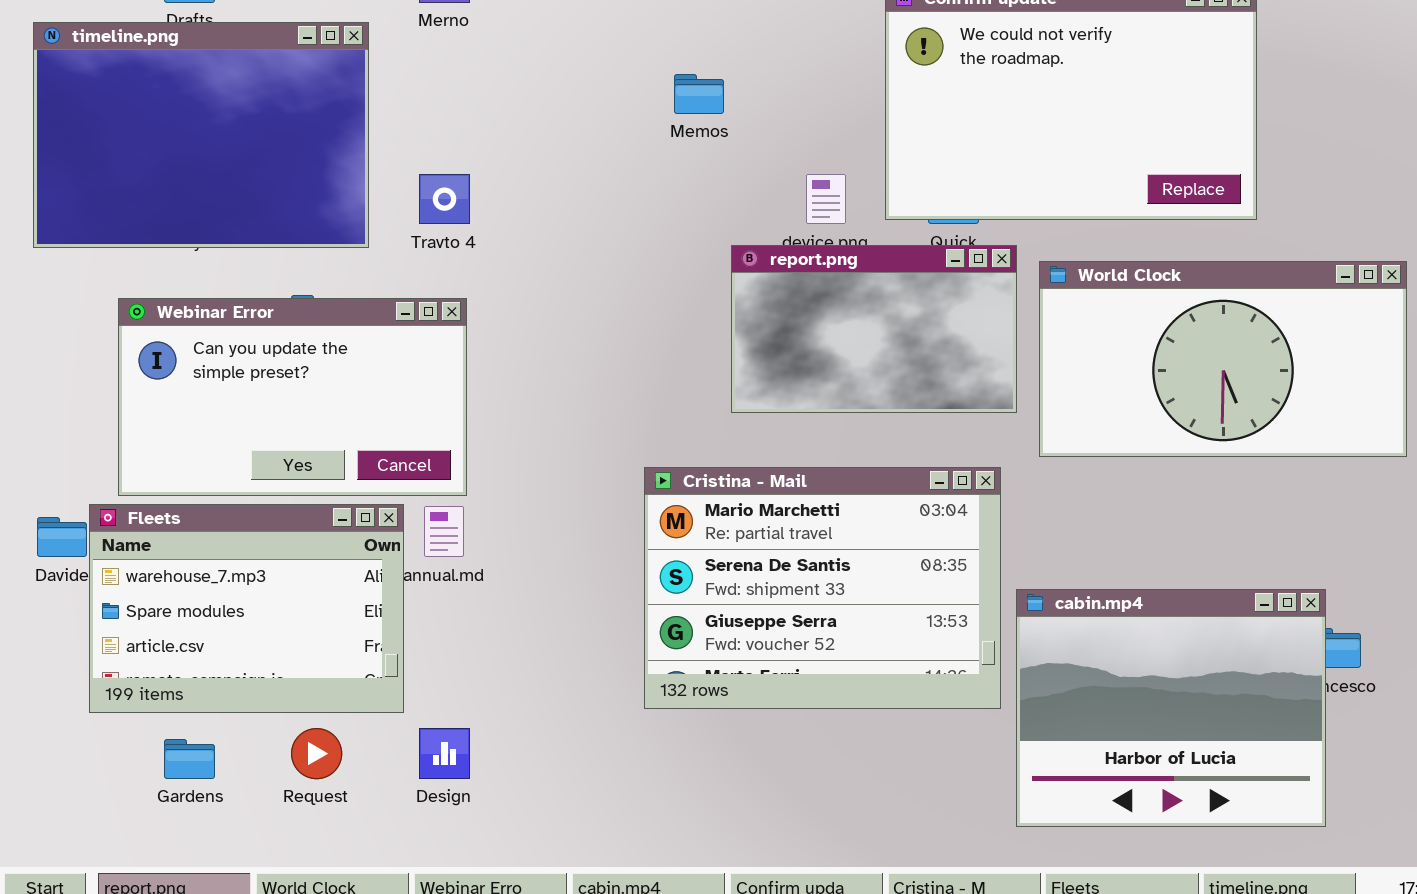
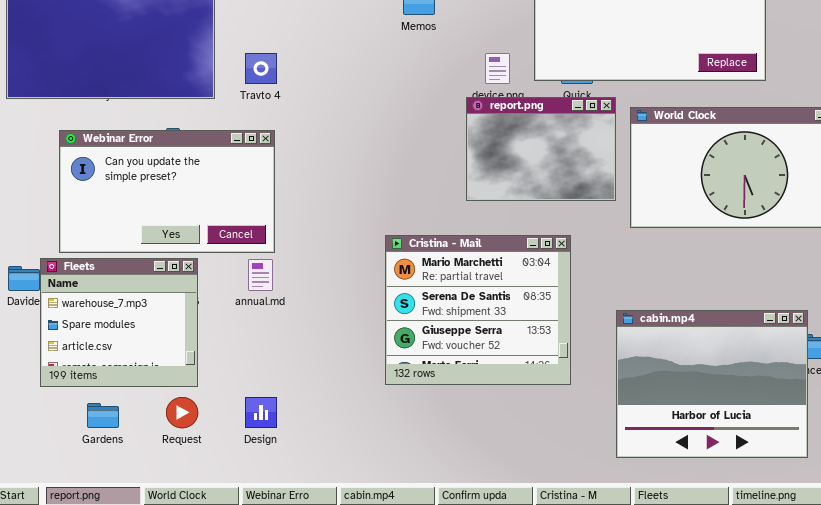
report.png: [731,245,1017,413] -> [466,97,616,201], resized
Cristina - Mail: [644,467,1001,709] -> [385,235,571,385], resized
Fleets: [89,504,404,713] -> [40,258,198,387], resized

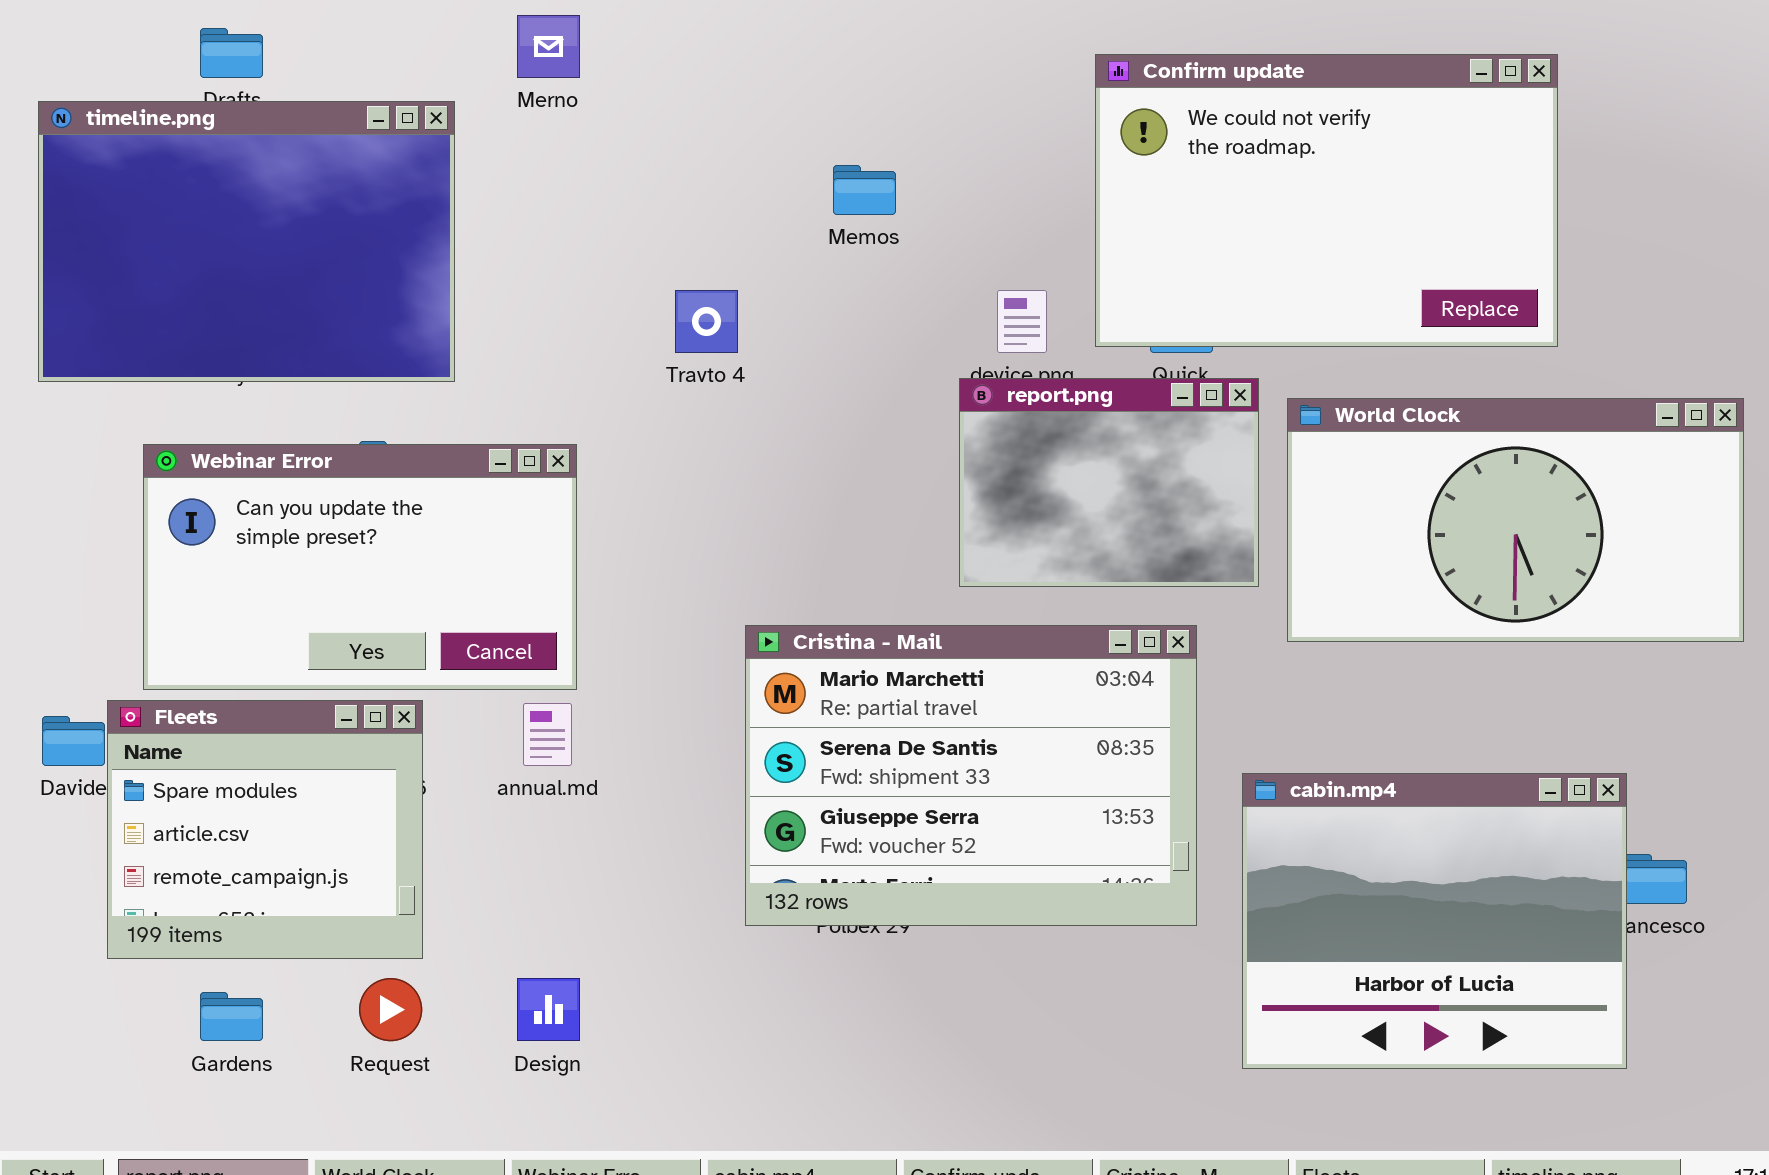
Travto 4: [245,53,277,84] -> [675,290,738,353], moved
Cristina - Mail: [385,235,571,385] -> [745,625,1197,926], moved, resized
Fleets: [40,258,198,387] -> [107,700,423,959], scrolled down 1 row
cabin.mp4: [616,310,808,458] -> [1242,773,1627,1069], moved

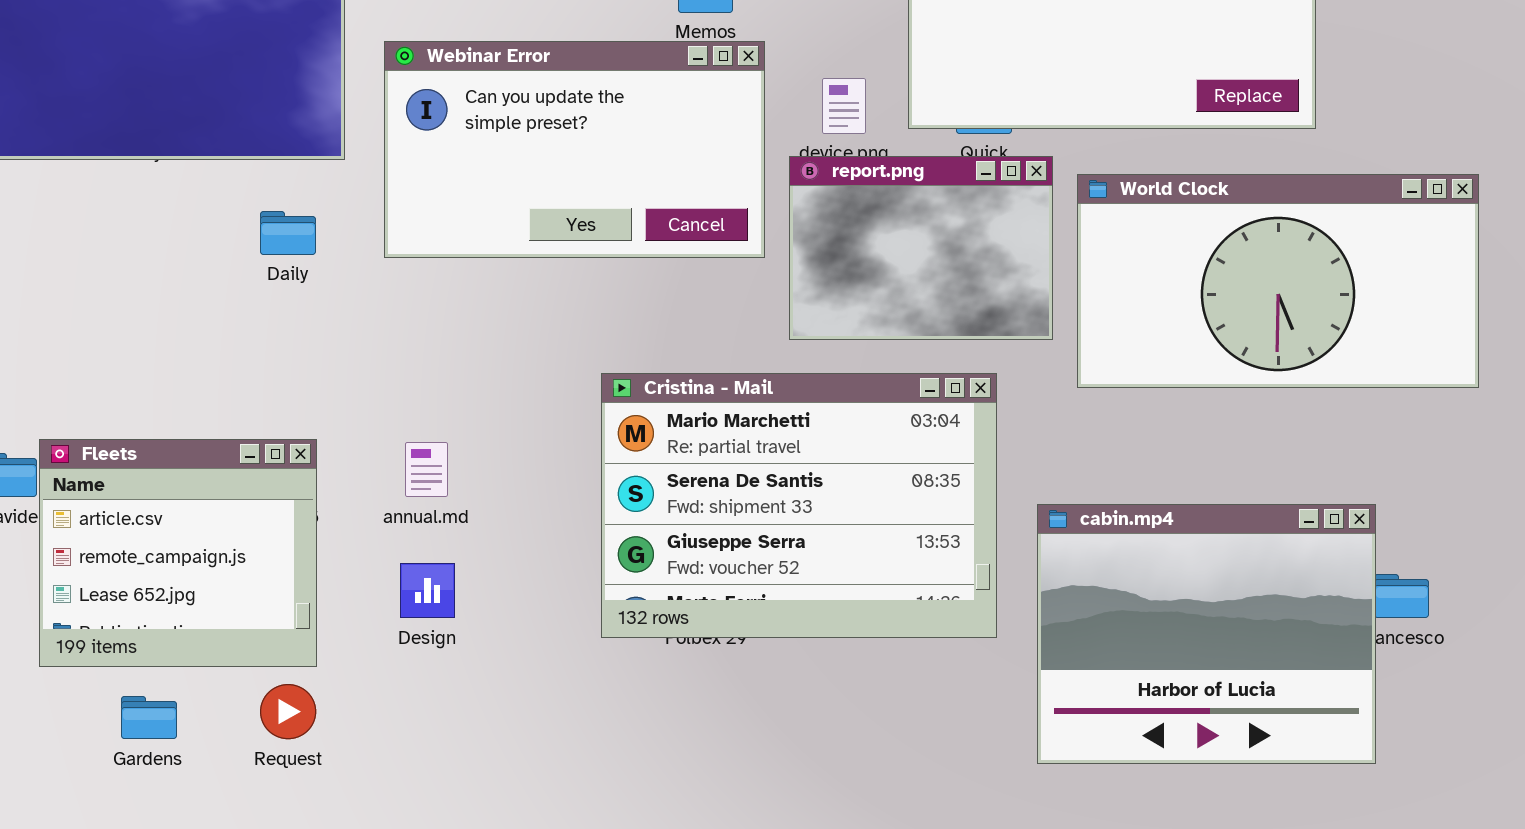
Webinar Error: [143,444,577,690] -> [384,41,765,258], moved
Fleets: [107,700,423,959] -> [39,439,317,667], scrolled down 1 row
Design: [517,978,580,1041] -> [400,563,455,618], moved

